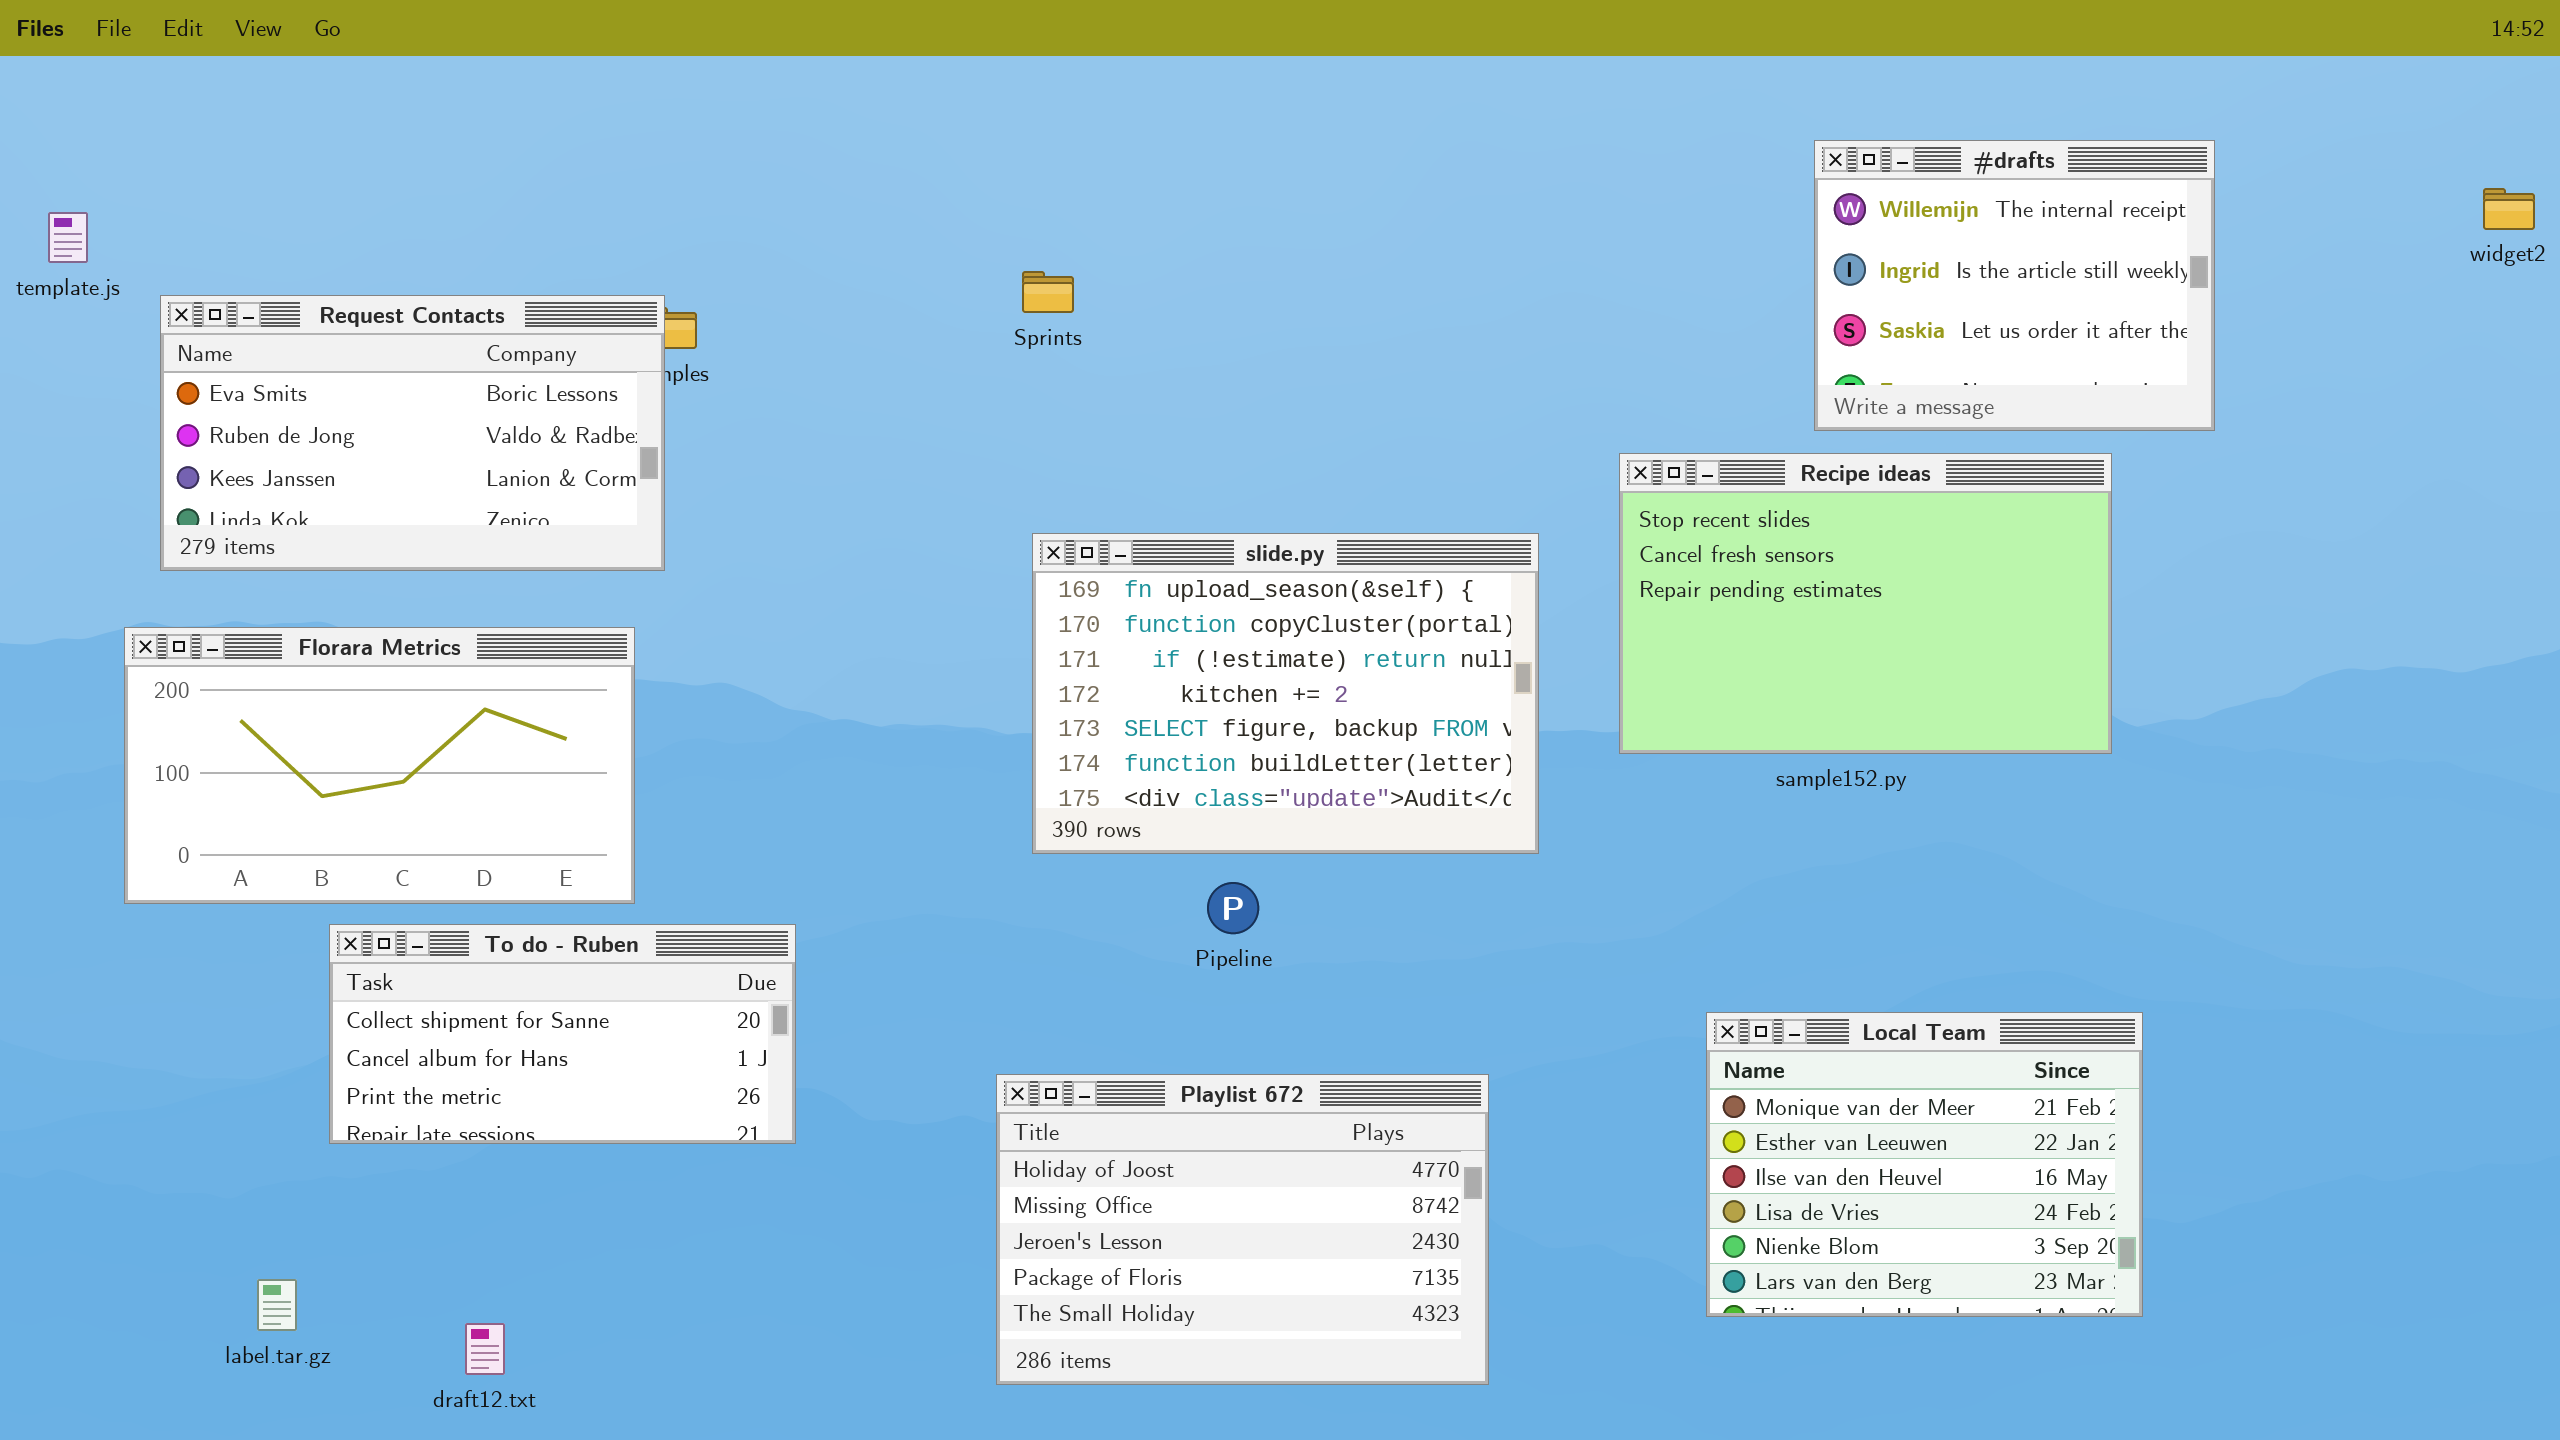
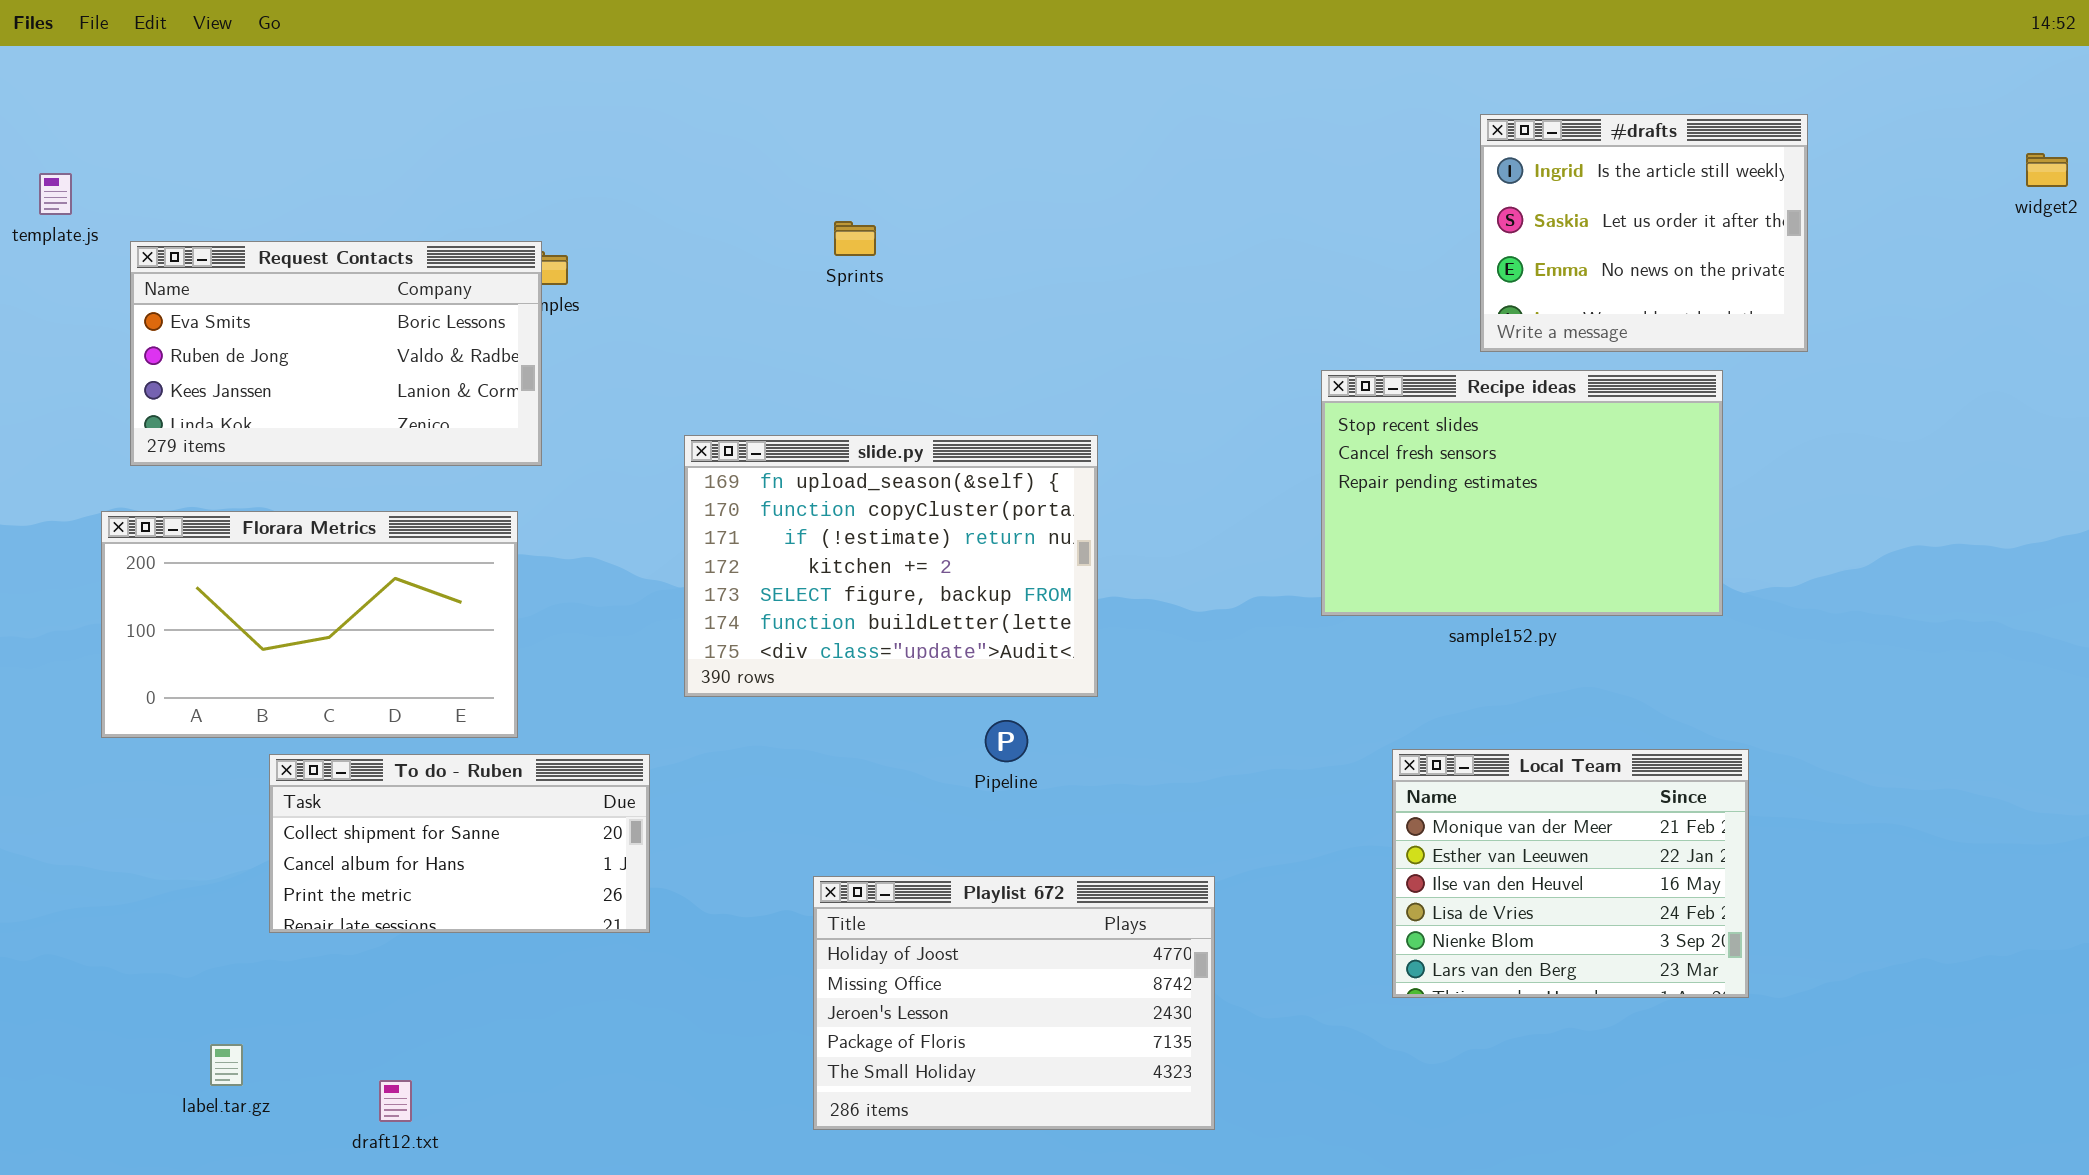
#drafts: [1814,140,2215,431] -> [1480,114,1808,352], scrolled down 1 row
slide.py: [1032,533,1539,854] -> [684,435,1098,697], moved
Local Team: [1706,1012,2143,1317] -> [1392,749,1749,998], moved

